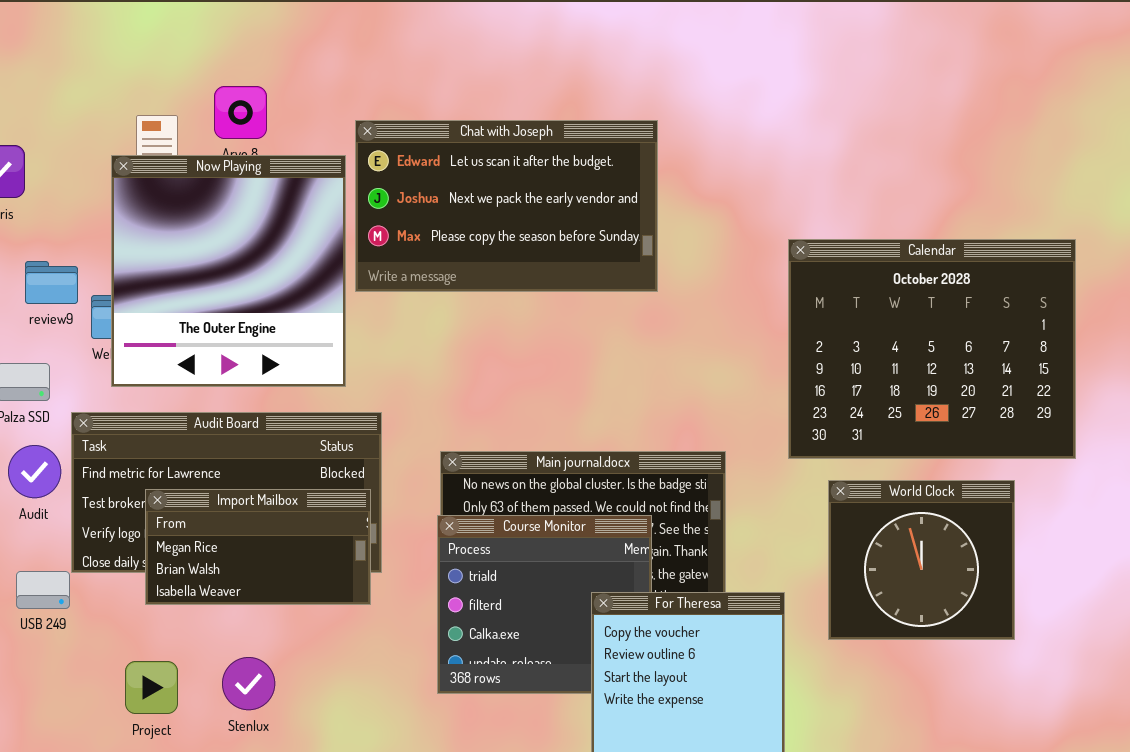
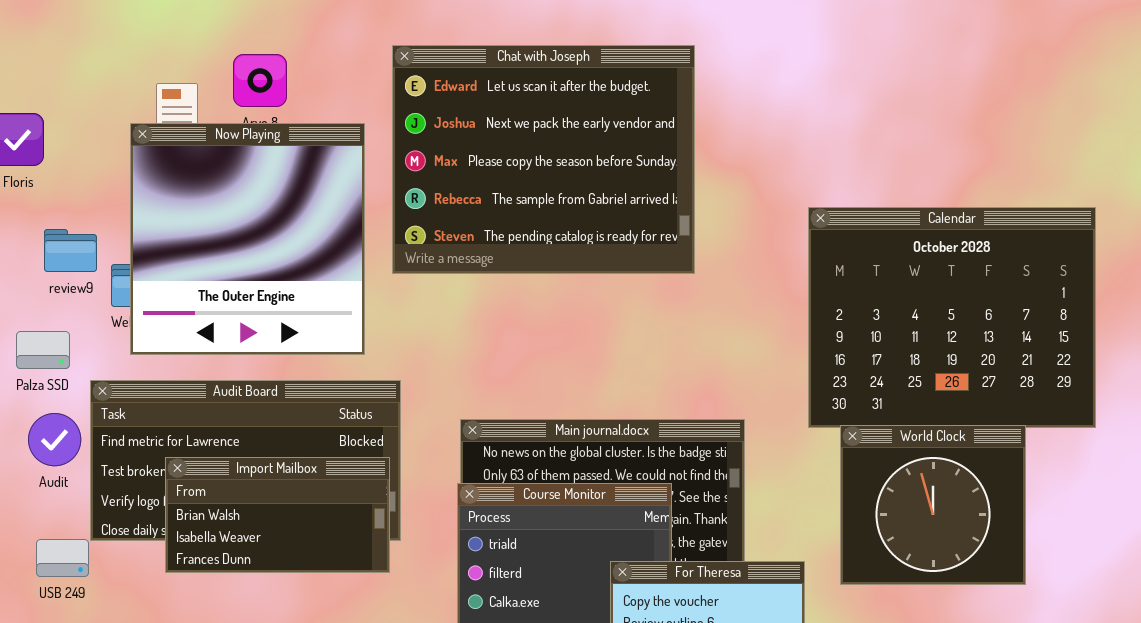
Chat with Joseph: [355,120,658,292] -> [392,45,695,274], moved, resized
World Clock: [828,480,1015,640] -> [840,425,1026,585], moved
Import Mailbox: [145,489,371,605] -> [165,457,390,573], scrolled down 1 row

